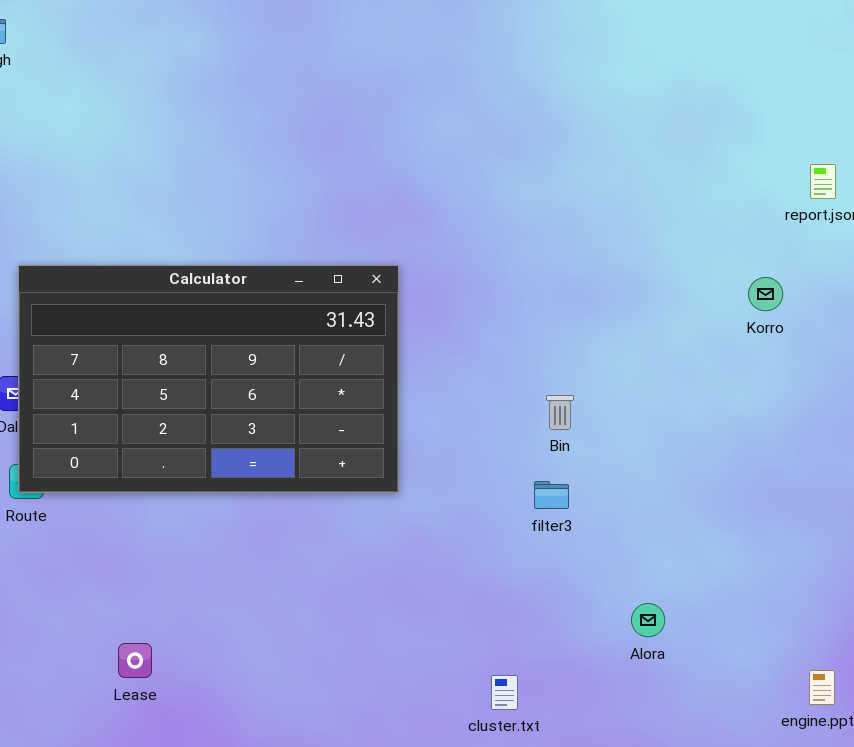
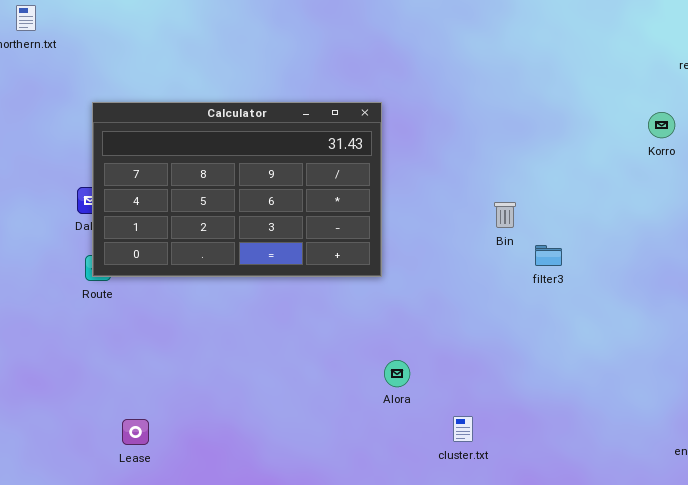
filter3: [534,481,569,509] -> [535,245,562,266], moved
Alora: [631,603,665,637] -> [384,360,410,387], moved
Lease: [118,643,152,678] -> [122,419,149,445], moved

